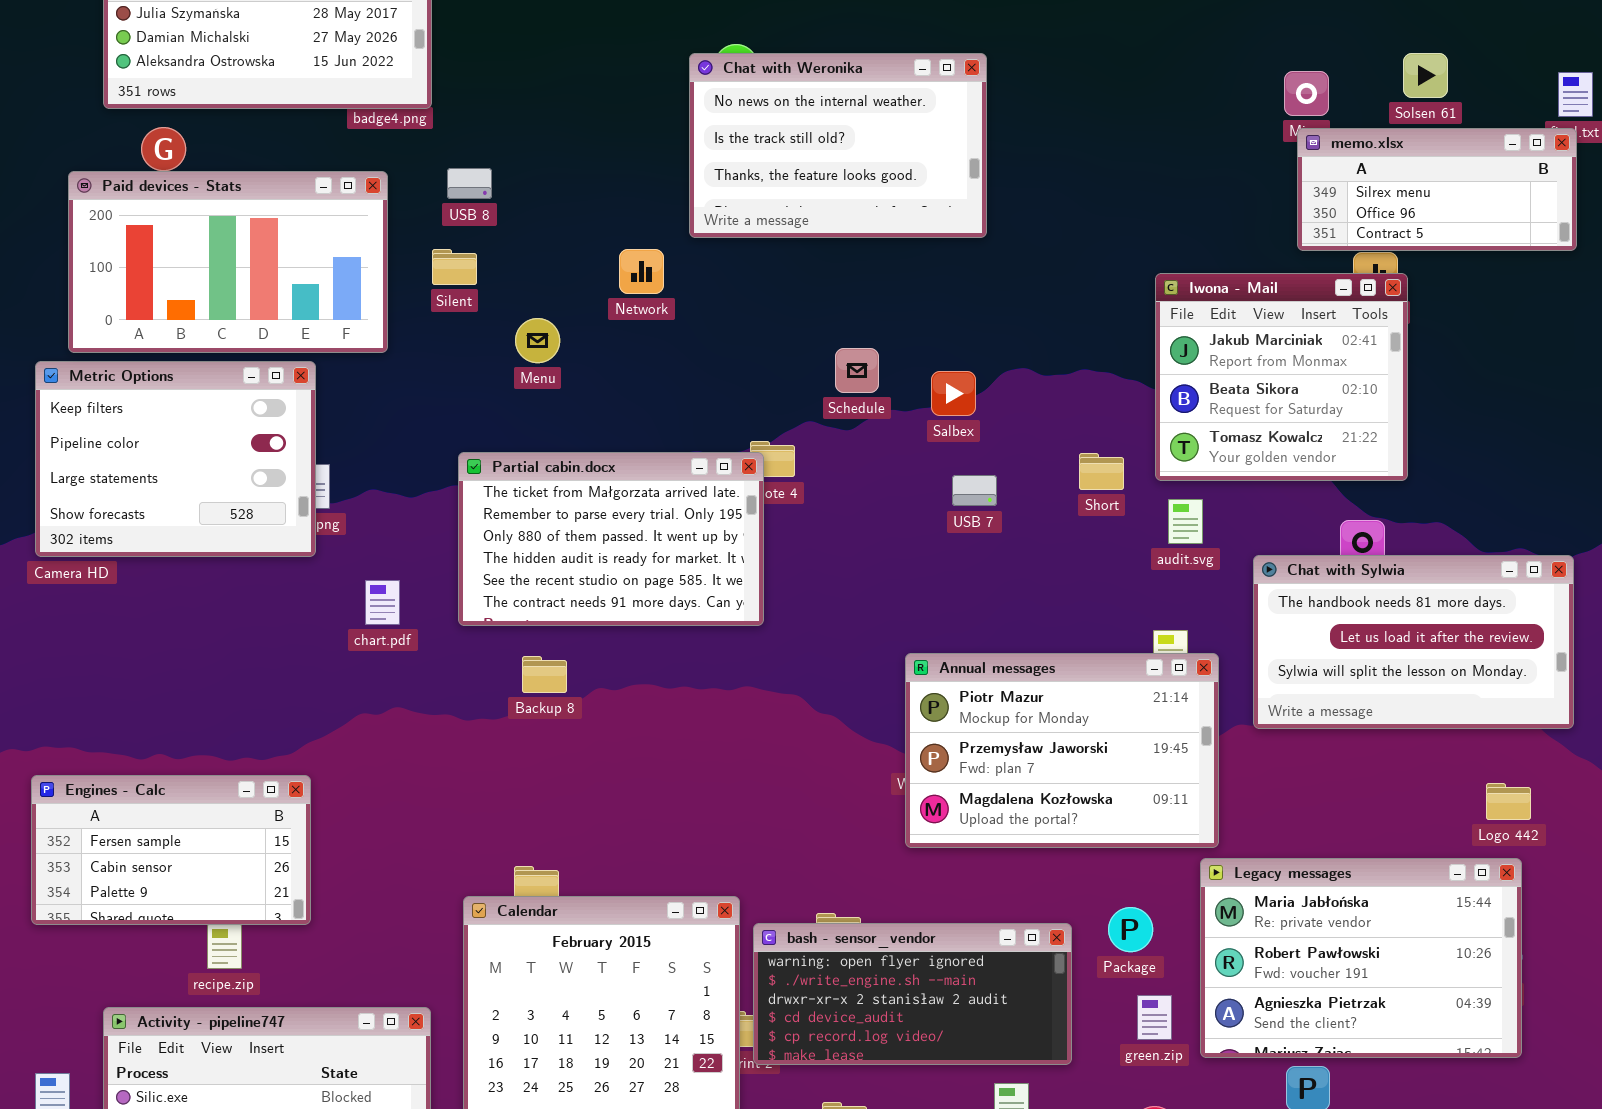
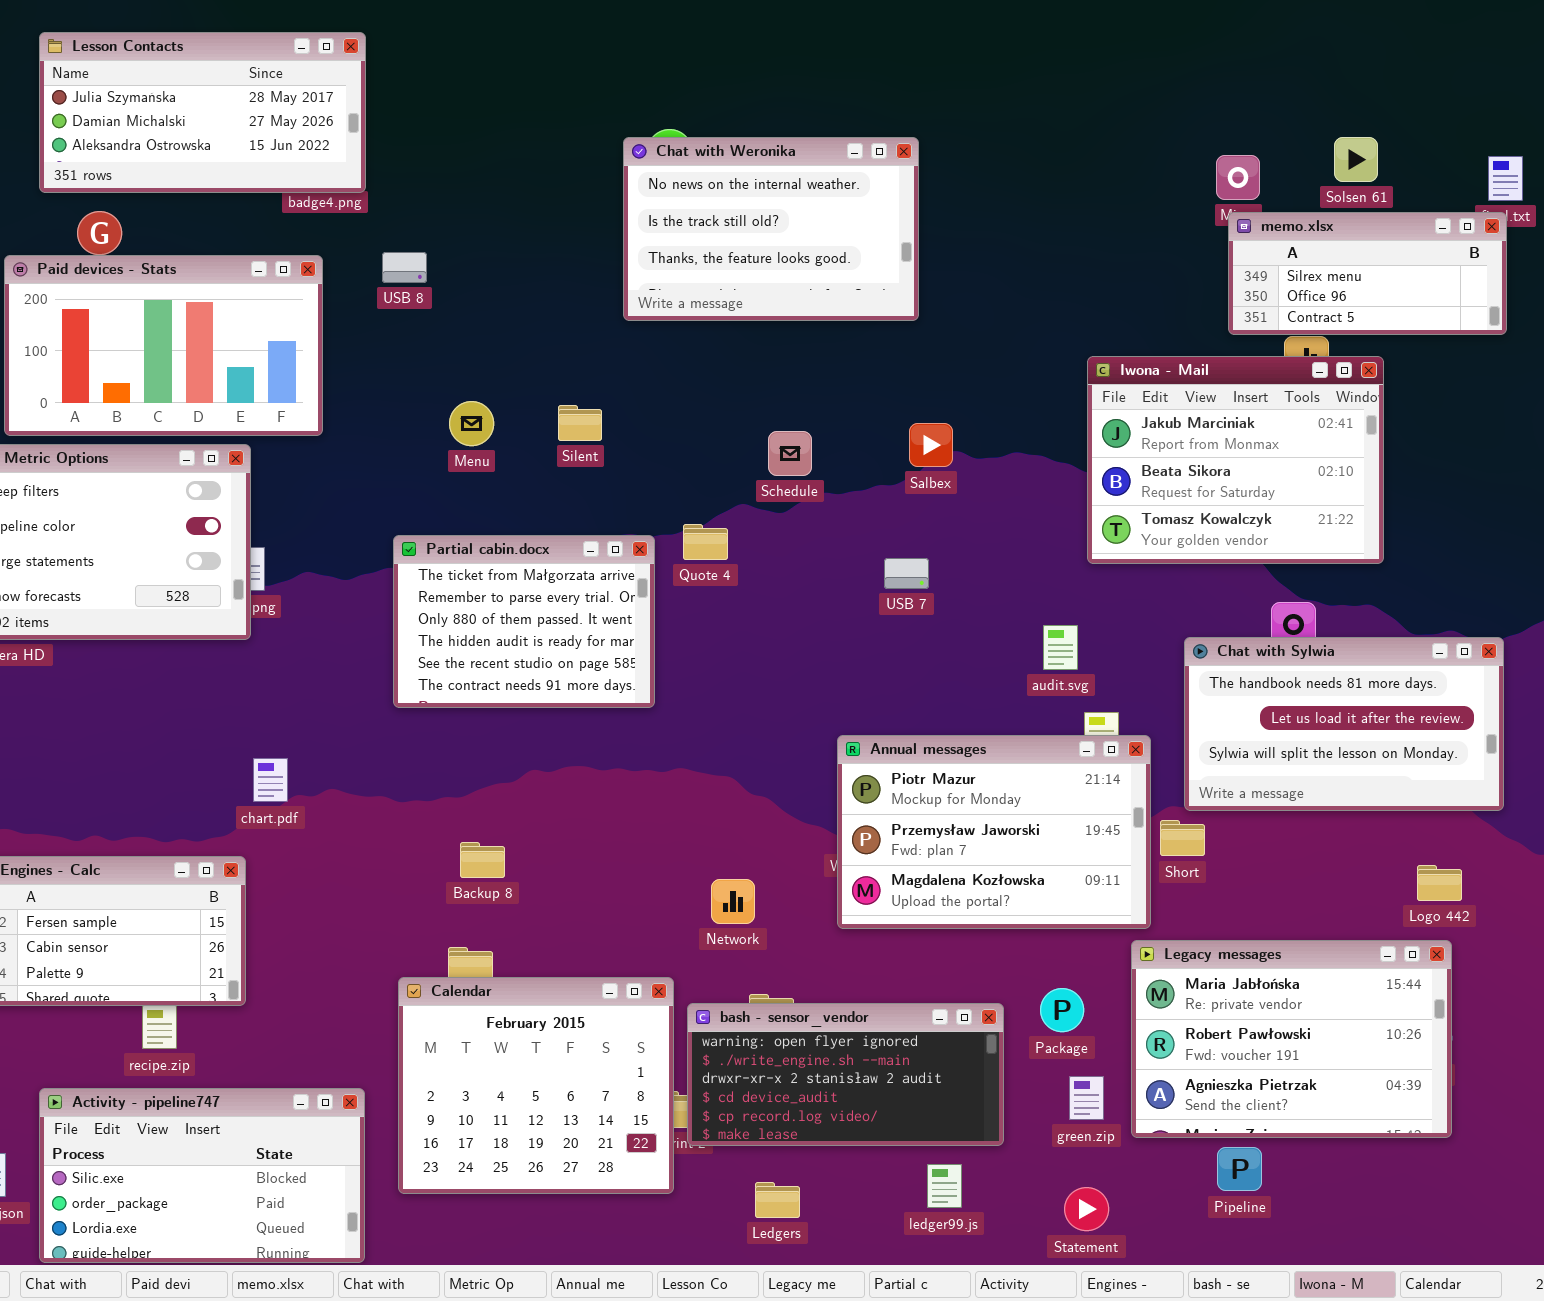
Silent: [432,249,477,285] -> [558,405,602,441], moved
Network: [619,249,664,294] -> [711,879,755,924], moved
Iwona - Mail: [1155,273,1408,481] -> [1087,356,1384,564], resized
Salbex: [931,371,976,416] -> [909,423,953,467], moved
Partial cabin.docx: [458,452,764,626] -> [393,535,655,708], resized
Short: [1079,453,1124,490] -> [1160,820,1205,856], moved
audit.svg: [1168,499,1203,544] -> [1043,625,1078,670], moved
chart.pdf: [365,580,400,625] -> [253,758,288,802], moved
Backup 8: [522,656,567,693] -> [460,842,505,878], moved

